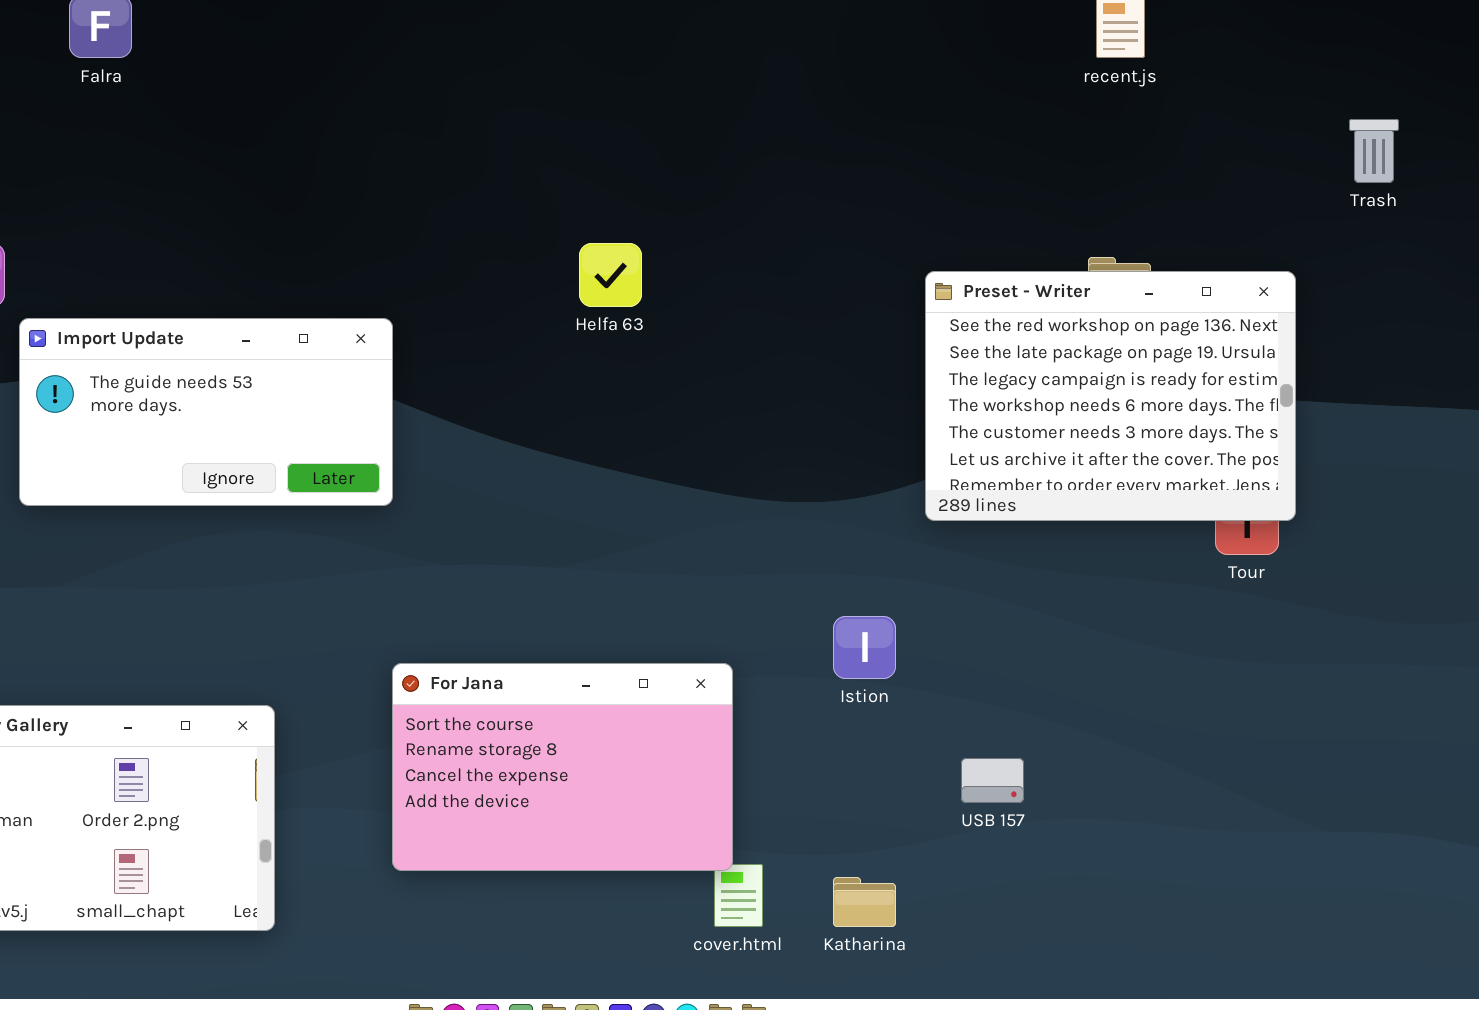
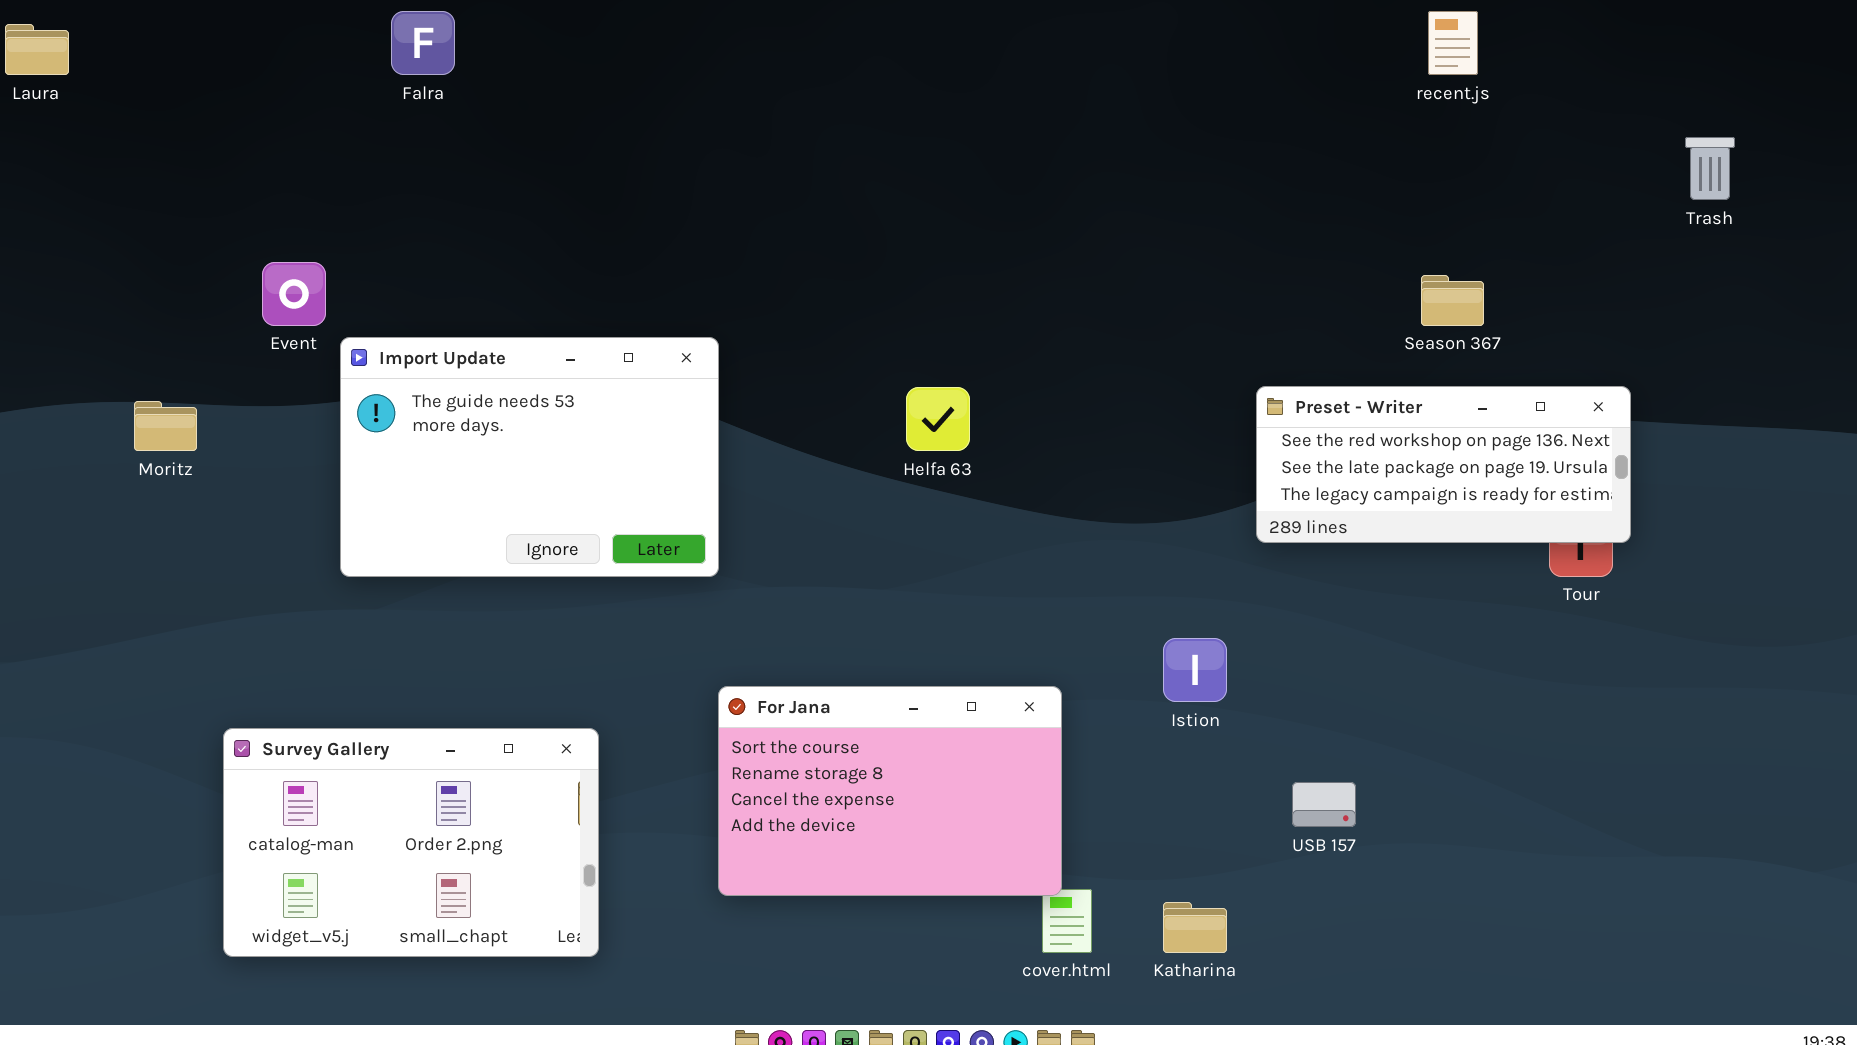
Helfa 63: [579,243,642,307] -> [906,387,970,451], moved
Preset - Writer: [925,271,1296,521] -> [1256,386,1631,543], resized
Import Update: [19,318,393,506] -> [340,337,719,577], resized

